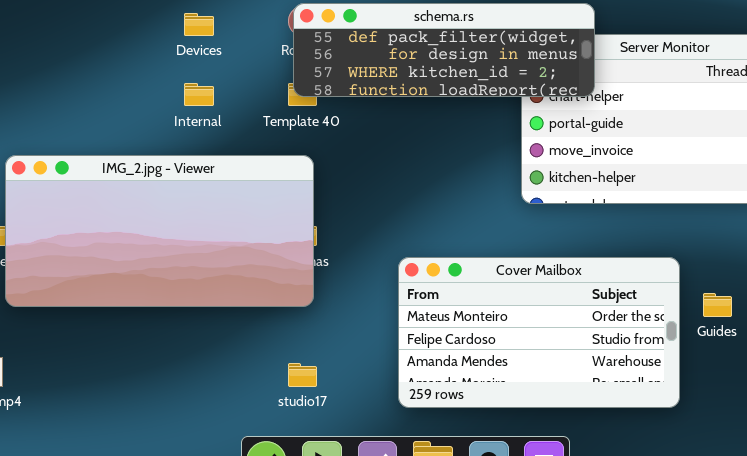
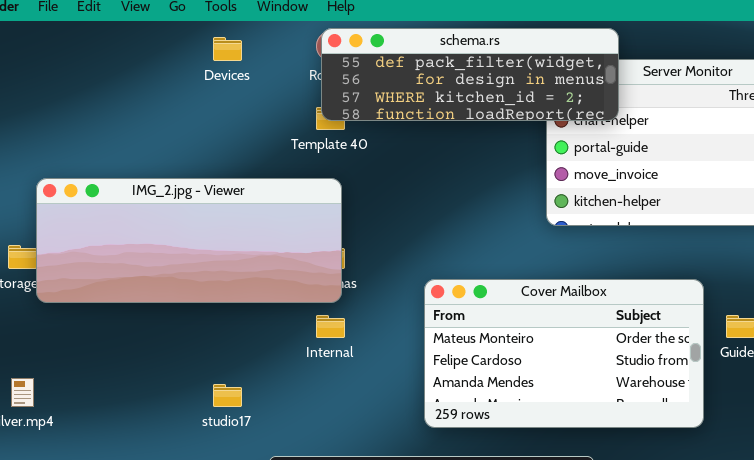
Internal: [184,83,214,106] -> [316,315,345,338], moved
IMG_2.jpg - Viewer: [5,155,314,307] -> [36,178,342,303], resized
studio17: [288,363,317,387] -> [213,384,242,407], moved

